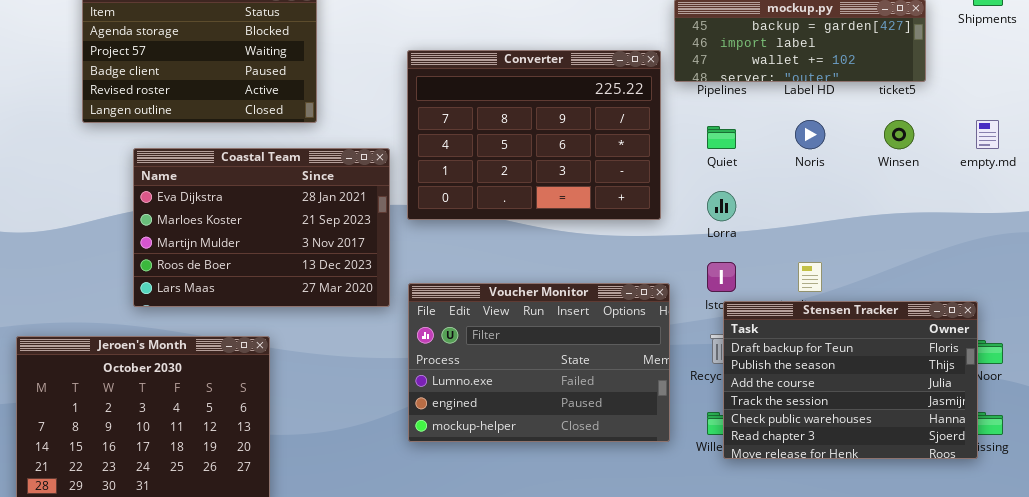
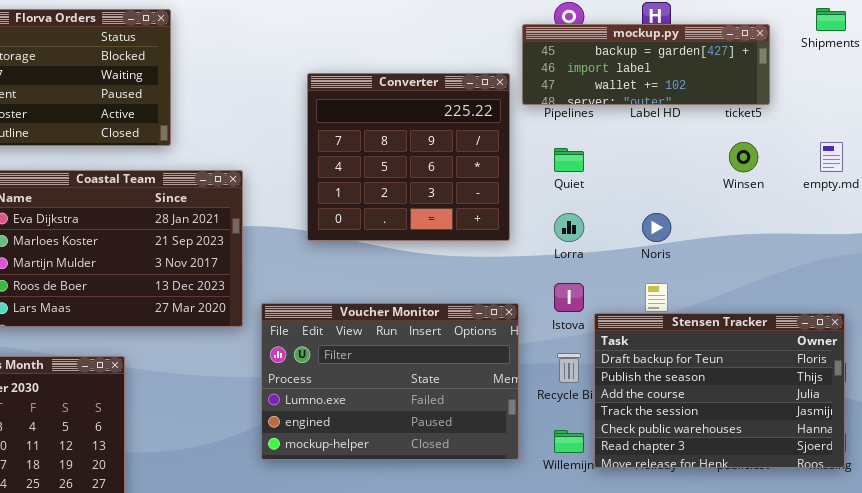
Converter: [407,50,661,220] -> [307,73,510,241], resized
Noris: [795,120,825,149] -> [642,213,671,242], moved
Stensen Tracker: [723,301,978,459] -> [594,313,845,468], moved

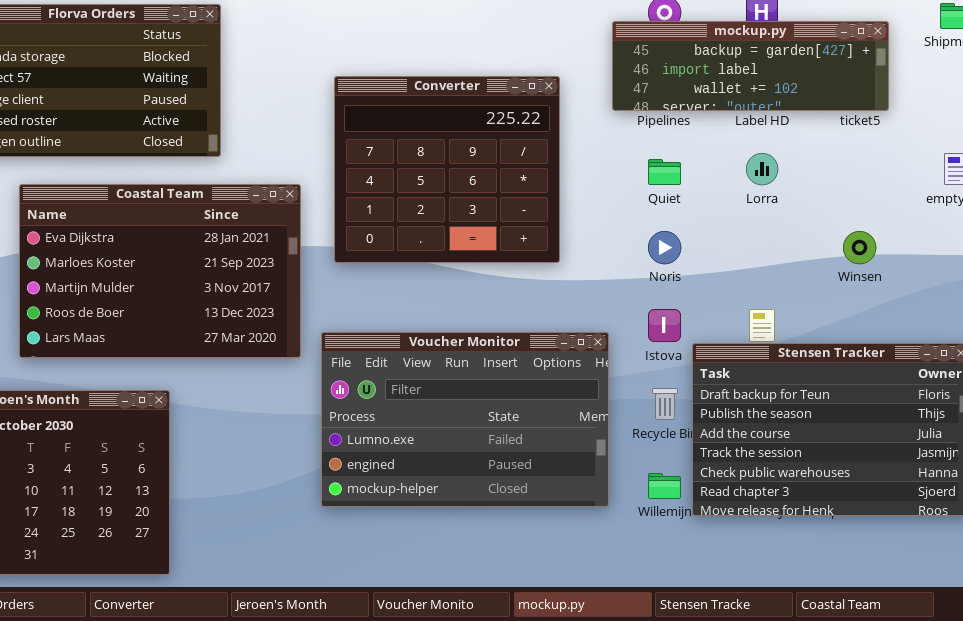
Converter: [307,73,510,241] -> [334,76,560,263], moved
Winsen: [729,142,758,172] -> [843,231,876,264], moved
Lorra: [554,213,584,242] -> [746,153,778,185], moved
Noris: [642,213,671,242] -> [648,231,681,264], moved

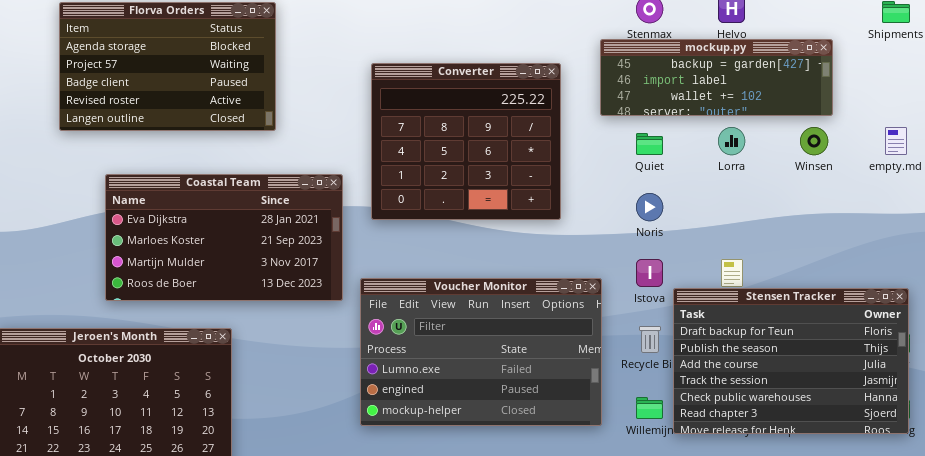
mockup.py: [612,21,889,111] -> [600,39,833,116], moved
Coastal Team: [19,184,301,358] -> [105,174,343,301], resized
Winsen: [843,231,876,264] -> [800,127,828,155], moved

